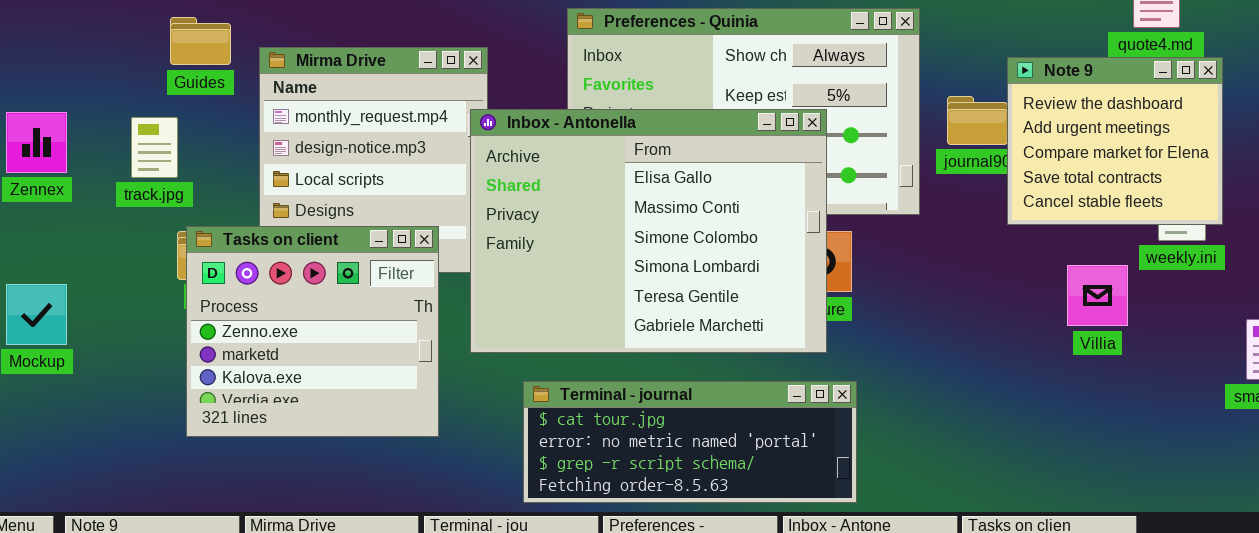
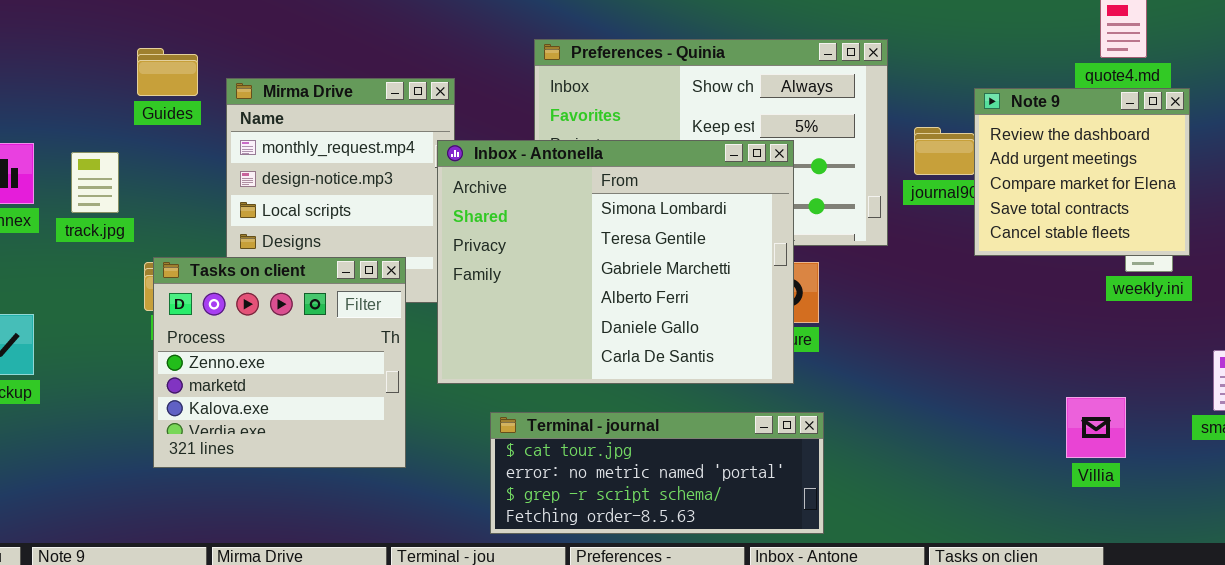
Inbox - Antonella: [470,109,827,353] -> [437,140,794,384], scrolled down 3 rows
track.jpg: [131,117,178,178] -> [71,152,119,213], moved
Villia: [1067,265,1128,326] -> [1066,397,1126,458], moved

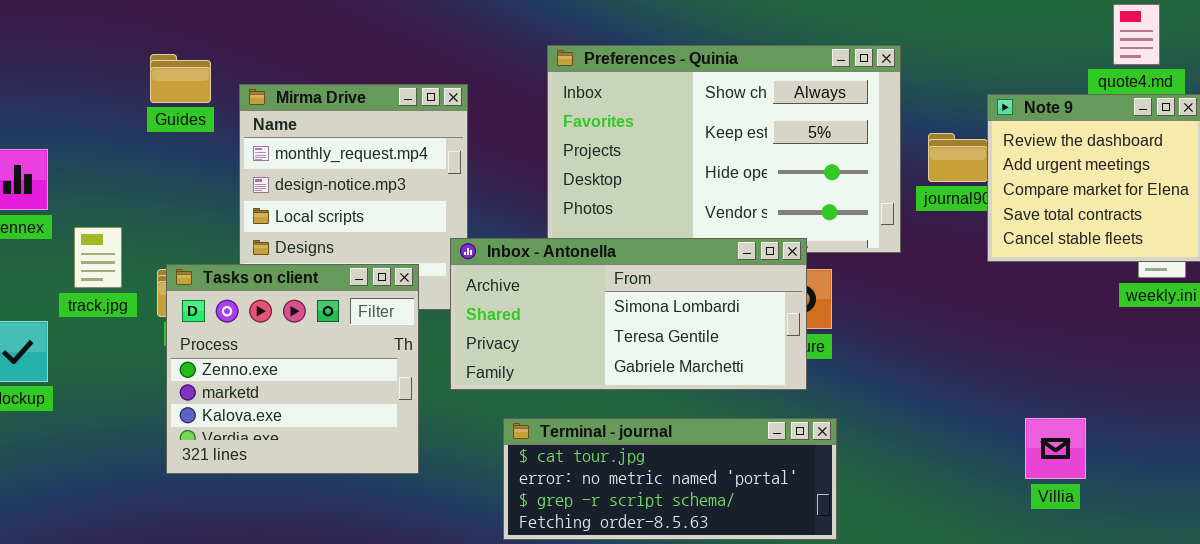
Inbox - Antonella: [437,140,794,384] -> [450,238,807,390], resized
track.jpg: [71,152,119,213] -> [74,227,122,288], moved
Villia: [1066,397,1126,458] -> [1025,418,1086,479], moved

